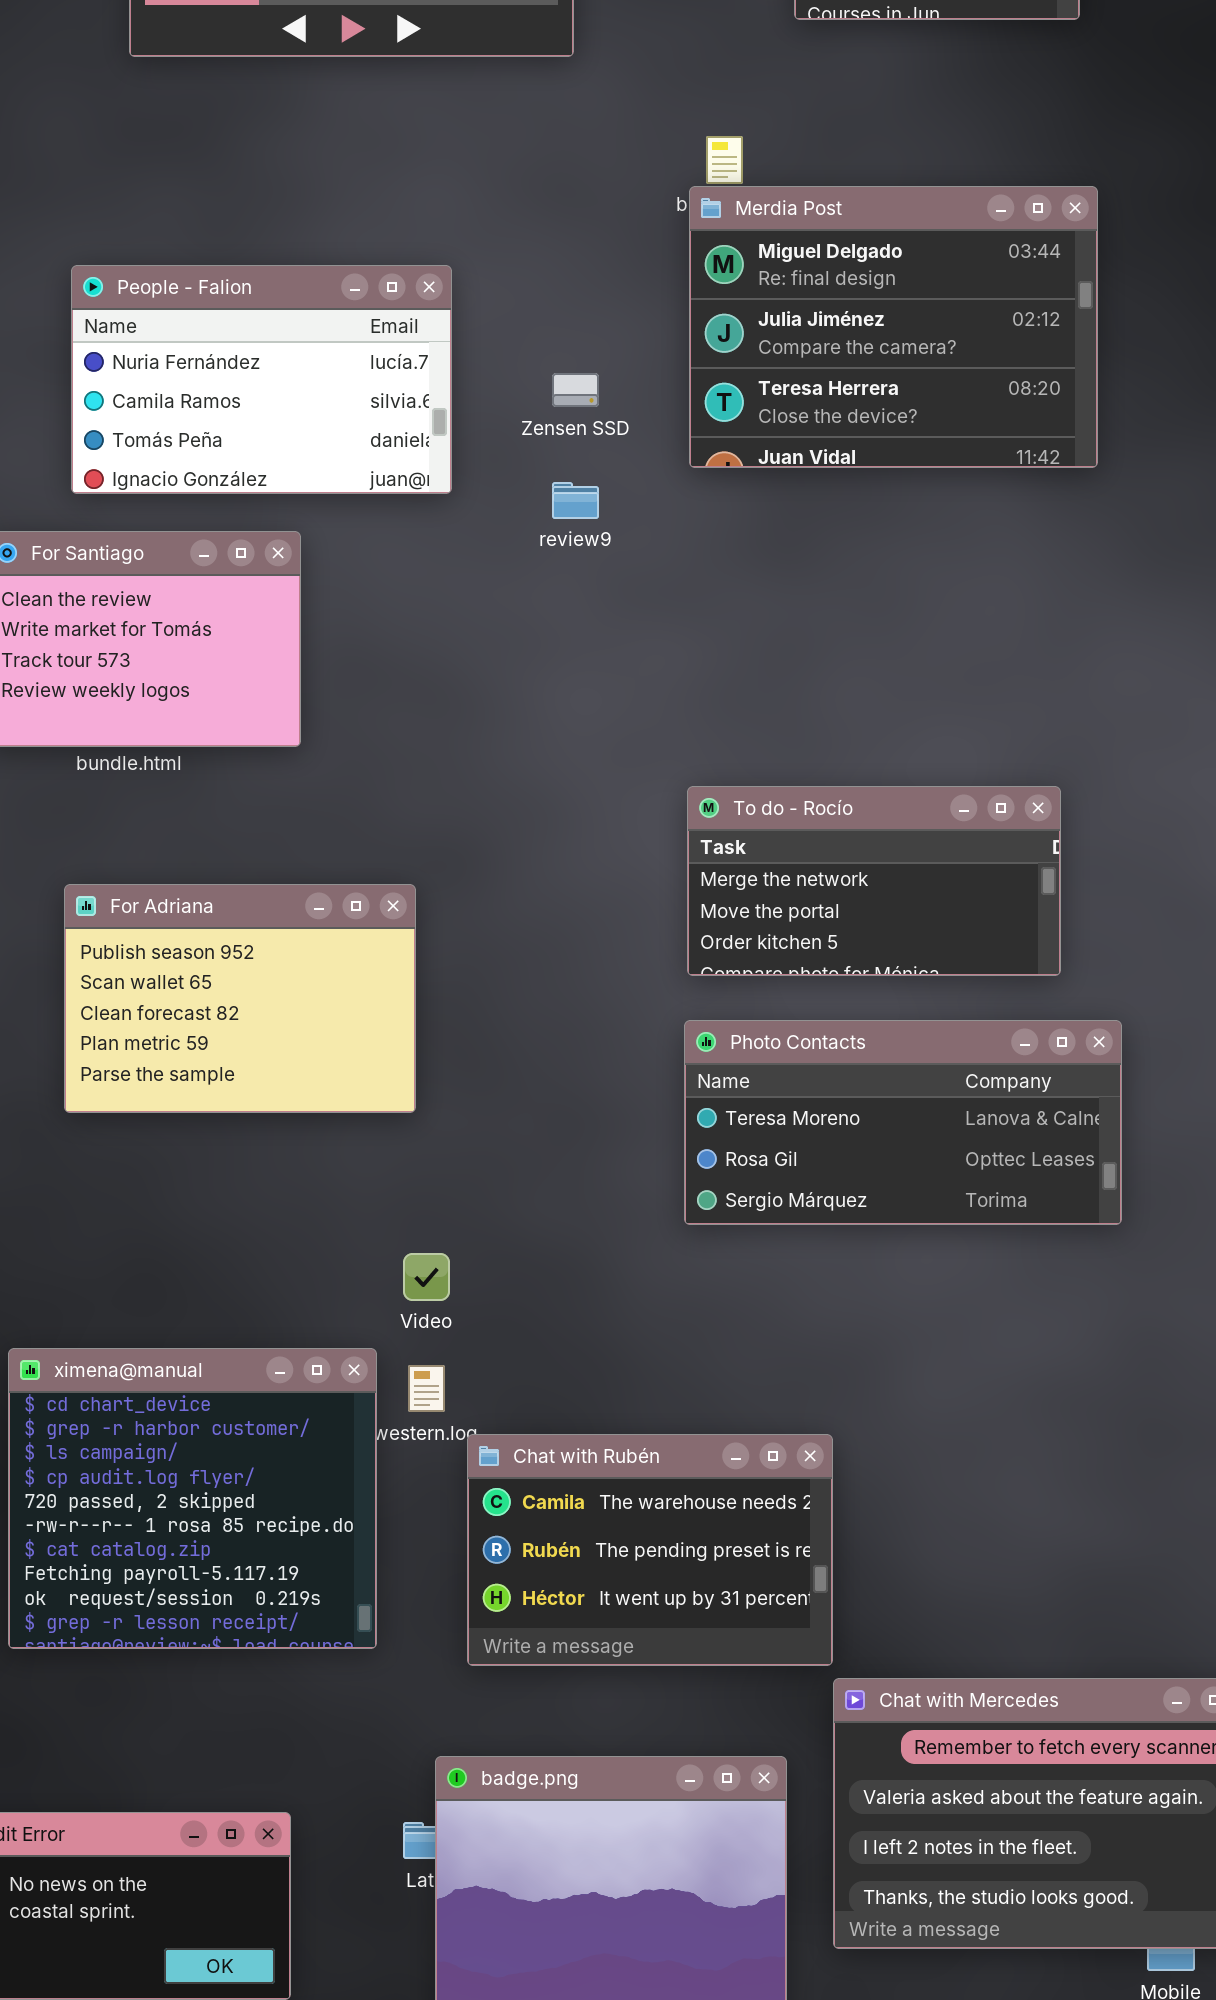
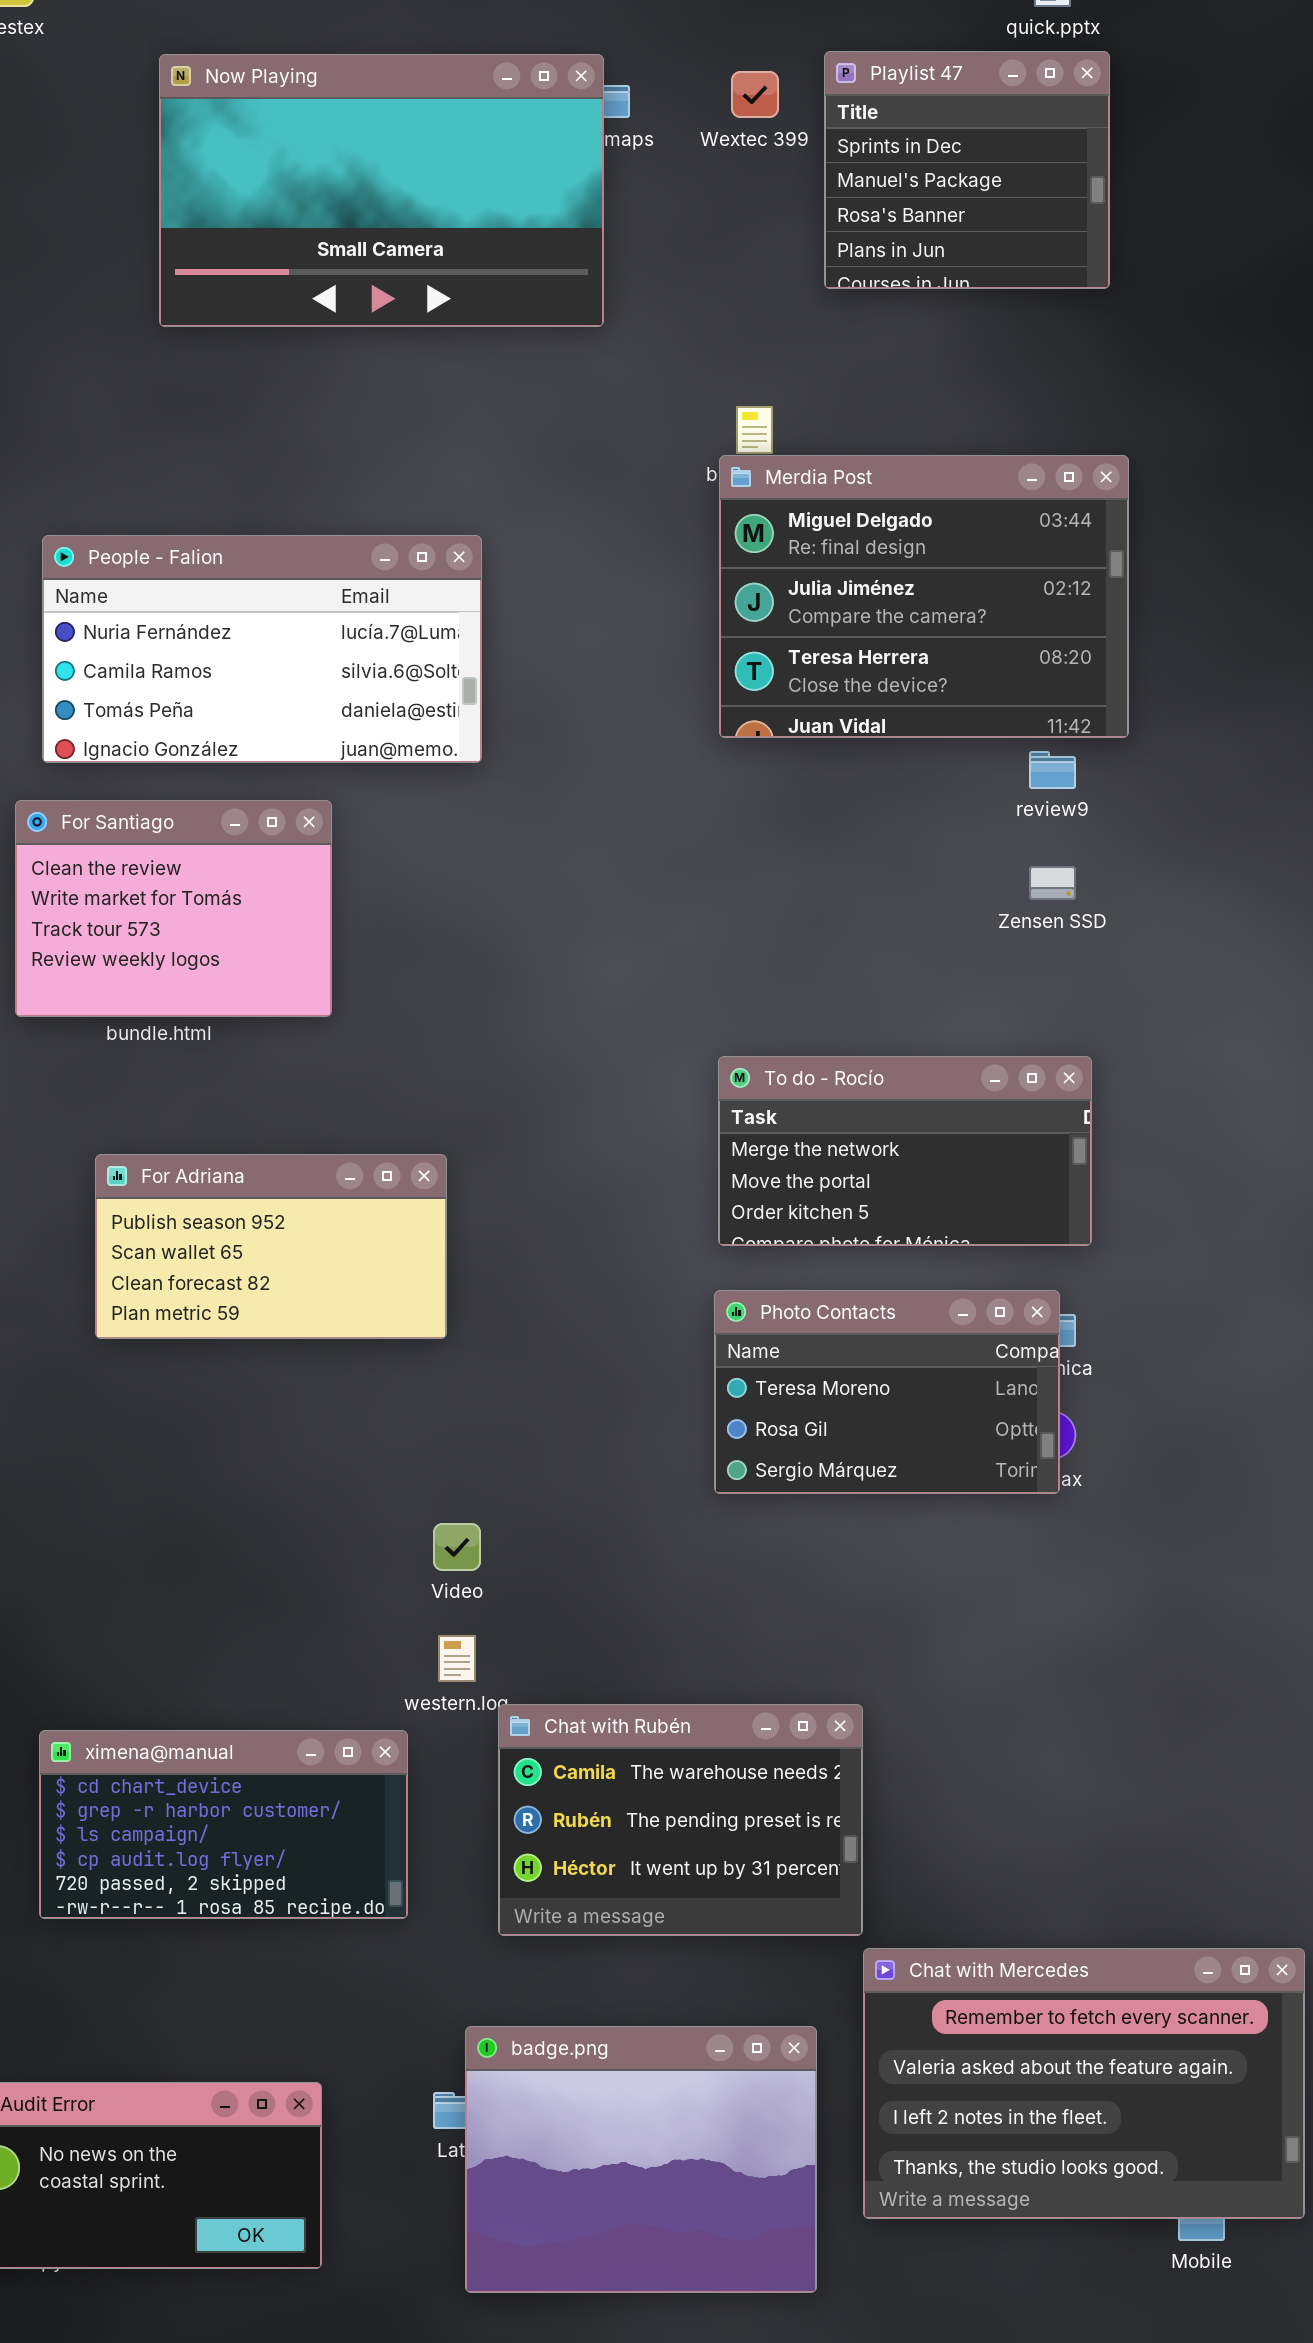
People - Falion: [71,265,452,494] -> [42,535,482,763], resized
Zensen SSD: [552,373,599,407] -> [1029,866,1076,900], moved
review9: [552,482,599,519] -> [1029,751,1076,789], moved
For Adriana: [64,884,416,1113] -> [95,1154,447,1339], resized
Photo Contacts: [684,1020,1122,1225] -> [714,1290,1060,1494], resized
ximena@manual: [8,1348,377,1649] -> [39,1730,408,1919], resized

